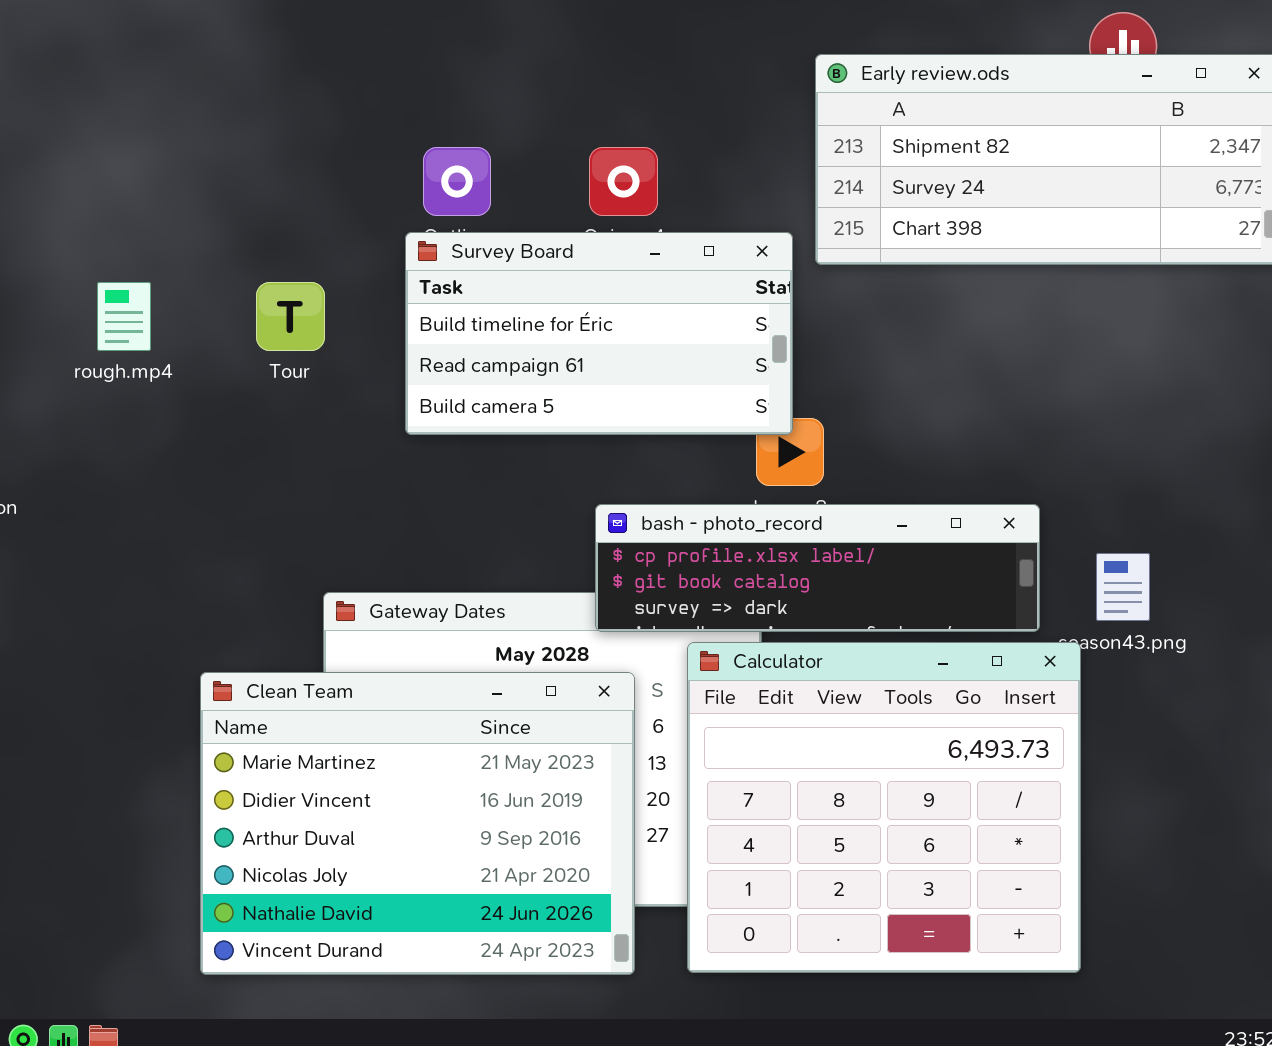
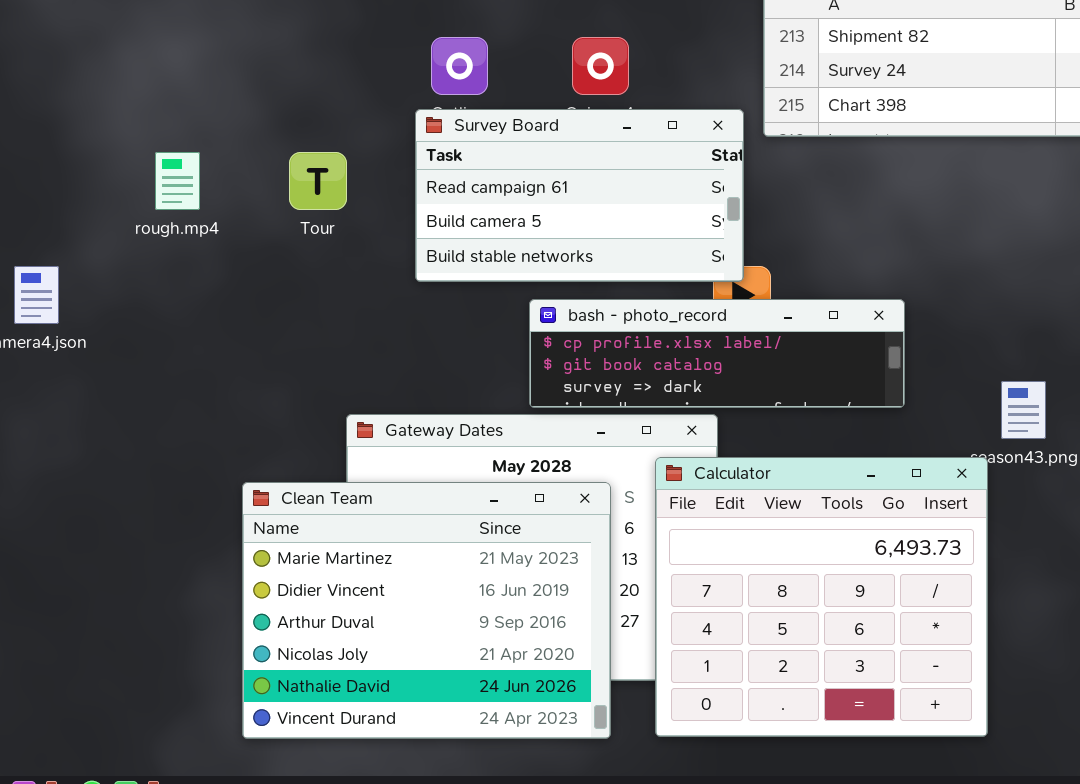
Survey Board: [405,232,793,435] -> [415,109,744,282], scrolled down 1 row
bash - photo_record: [595,504,1040,632] -> [529,299,905,408], moved

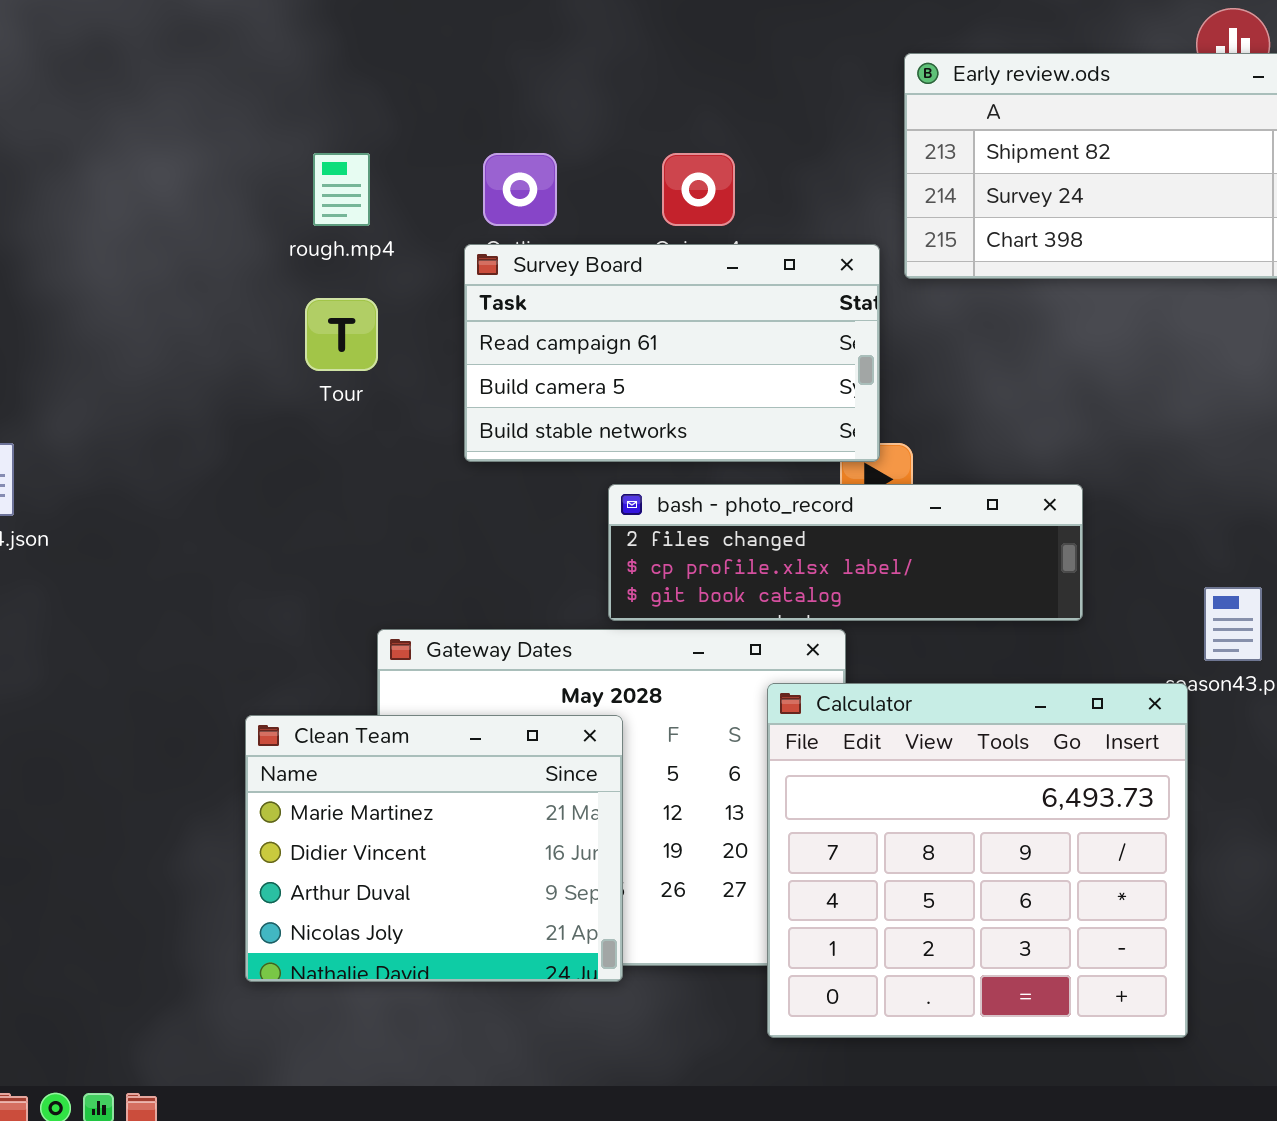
rough.mp4: [155,152,200,210] -> [313,153,370,226], moved
bash - photo_record: [529,299,905,408] -> [608,484,1083,621], scrolled up 1 row
Clean Team: [242,482,611,739] -> [245,715,623,982], resized

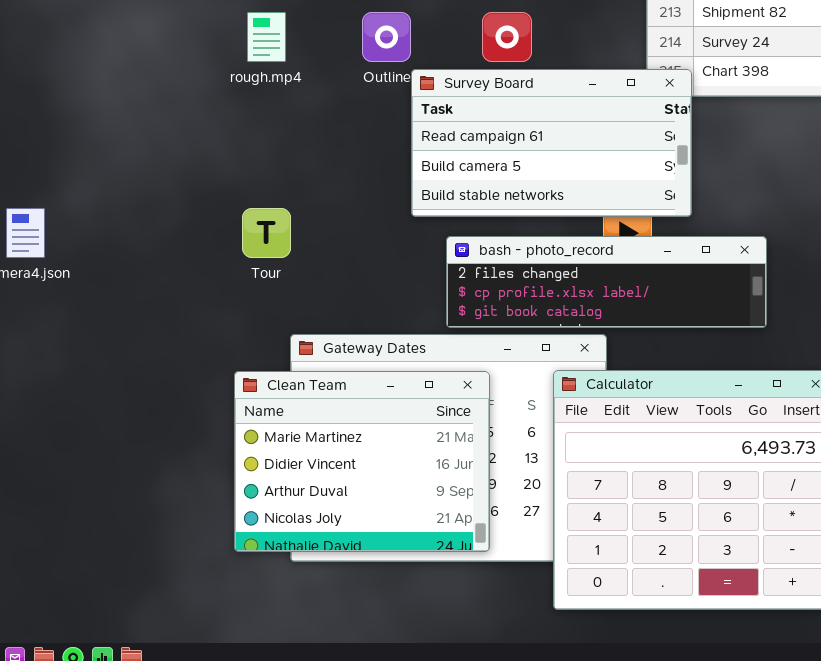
Survey Board: [464,244,880,462] -> [411,69,692,217], moved
Tour: [305,298,378,371] -> [242,208,291,258], moved
Clean Team: [245,715,623,982] -> [234,371,490,552], moved

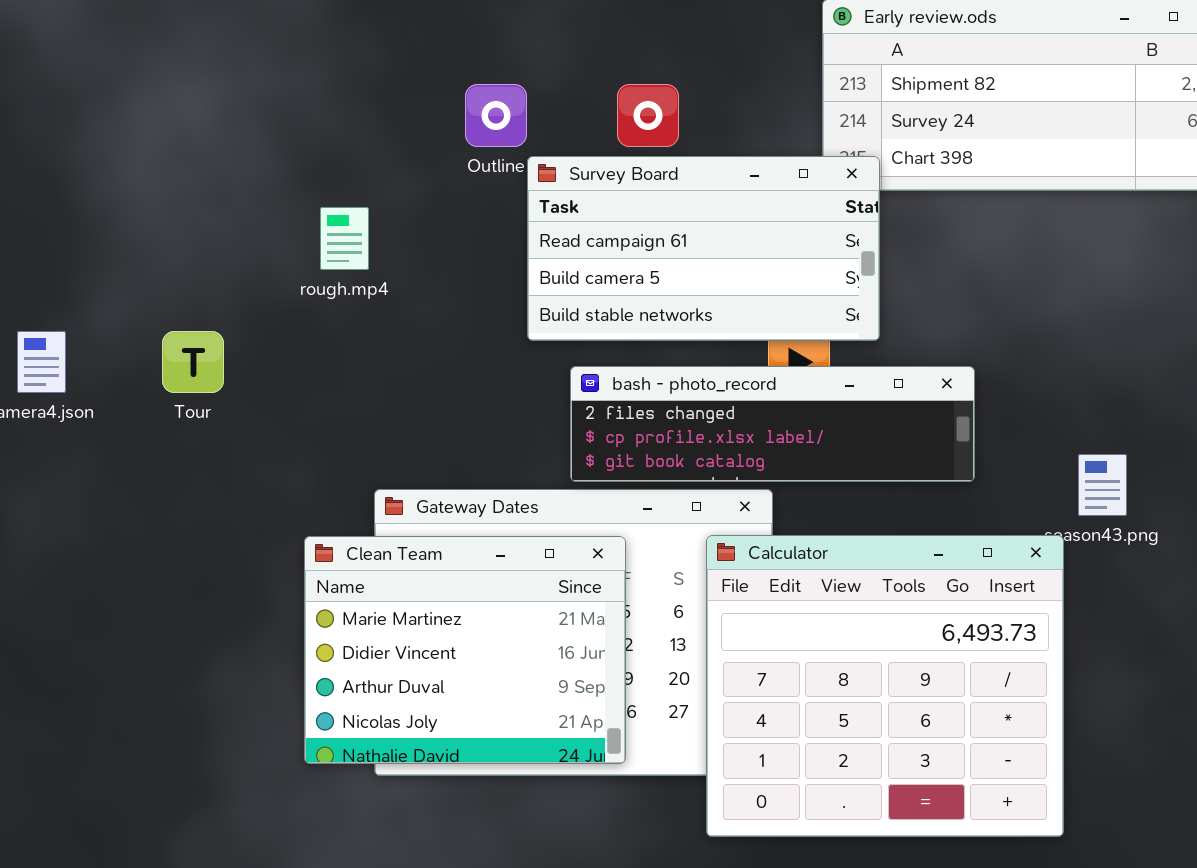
rough.mp4: [247,12,286,62] -> [320,207,369,270], moved
Tour: [242,208,291,258] -> [162,331,224,393], moved

